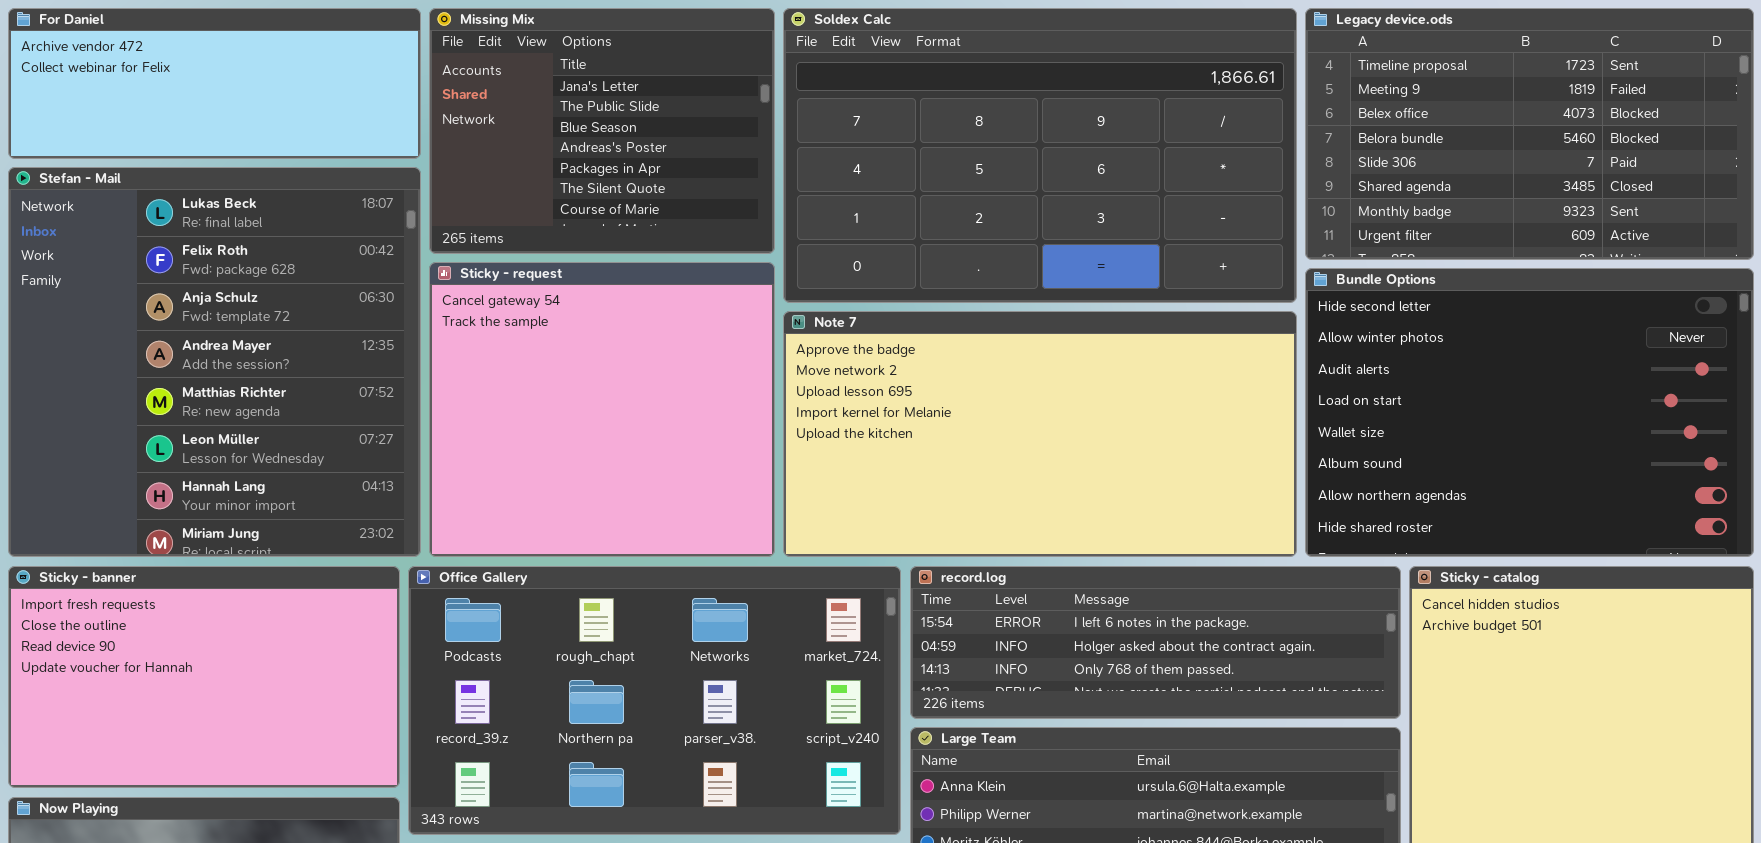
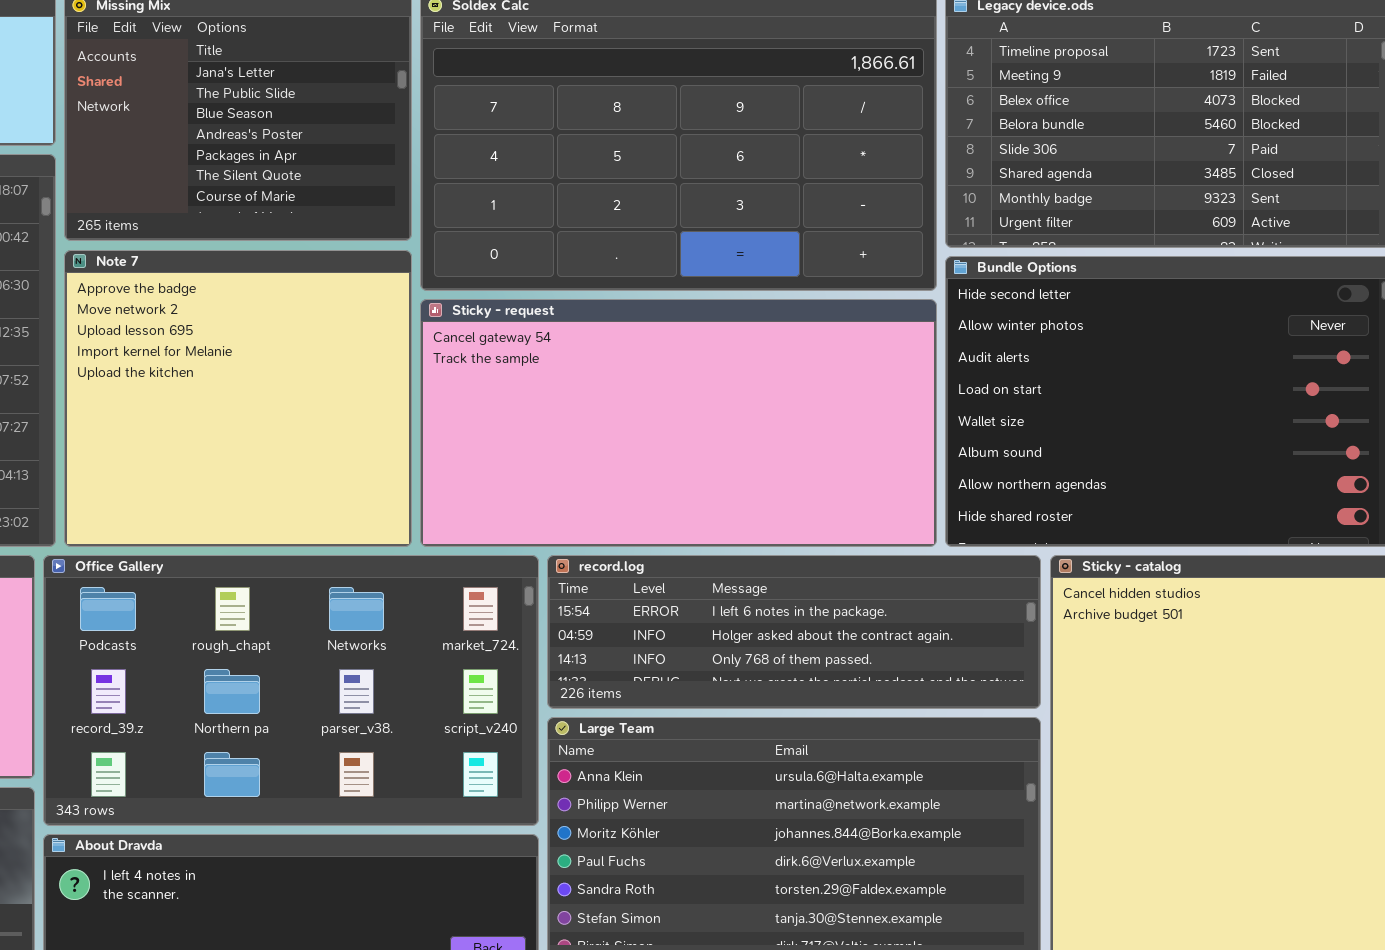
Sticky - request: [429,262,775,557] -> [420,299,937,547], moved, resized
Note 7: [783,311,1297,557] -> [64,250,412,547], moved, resized

